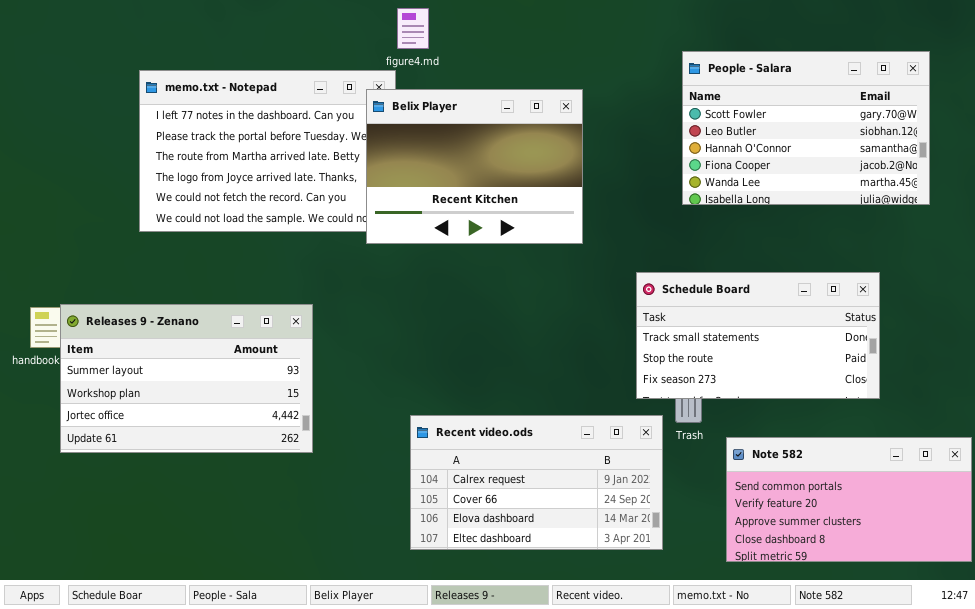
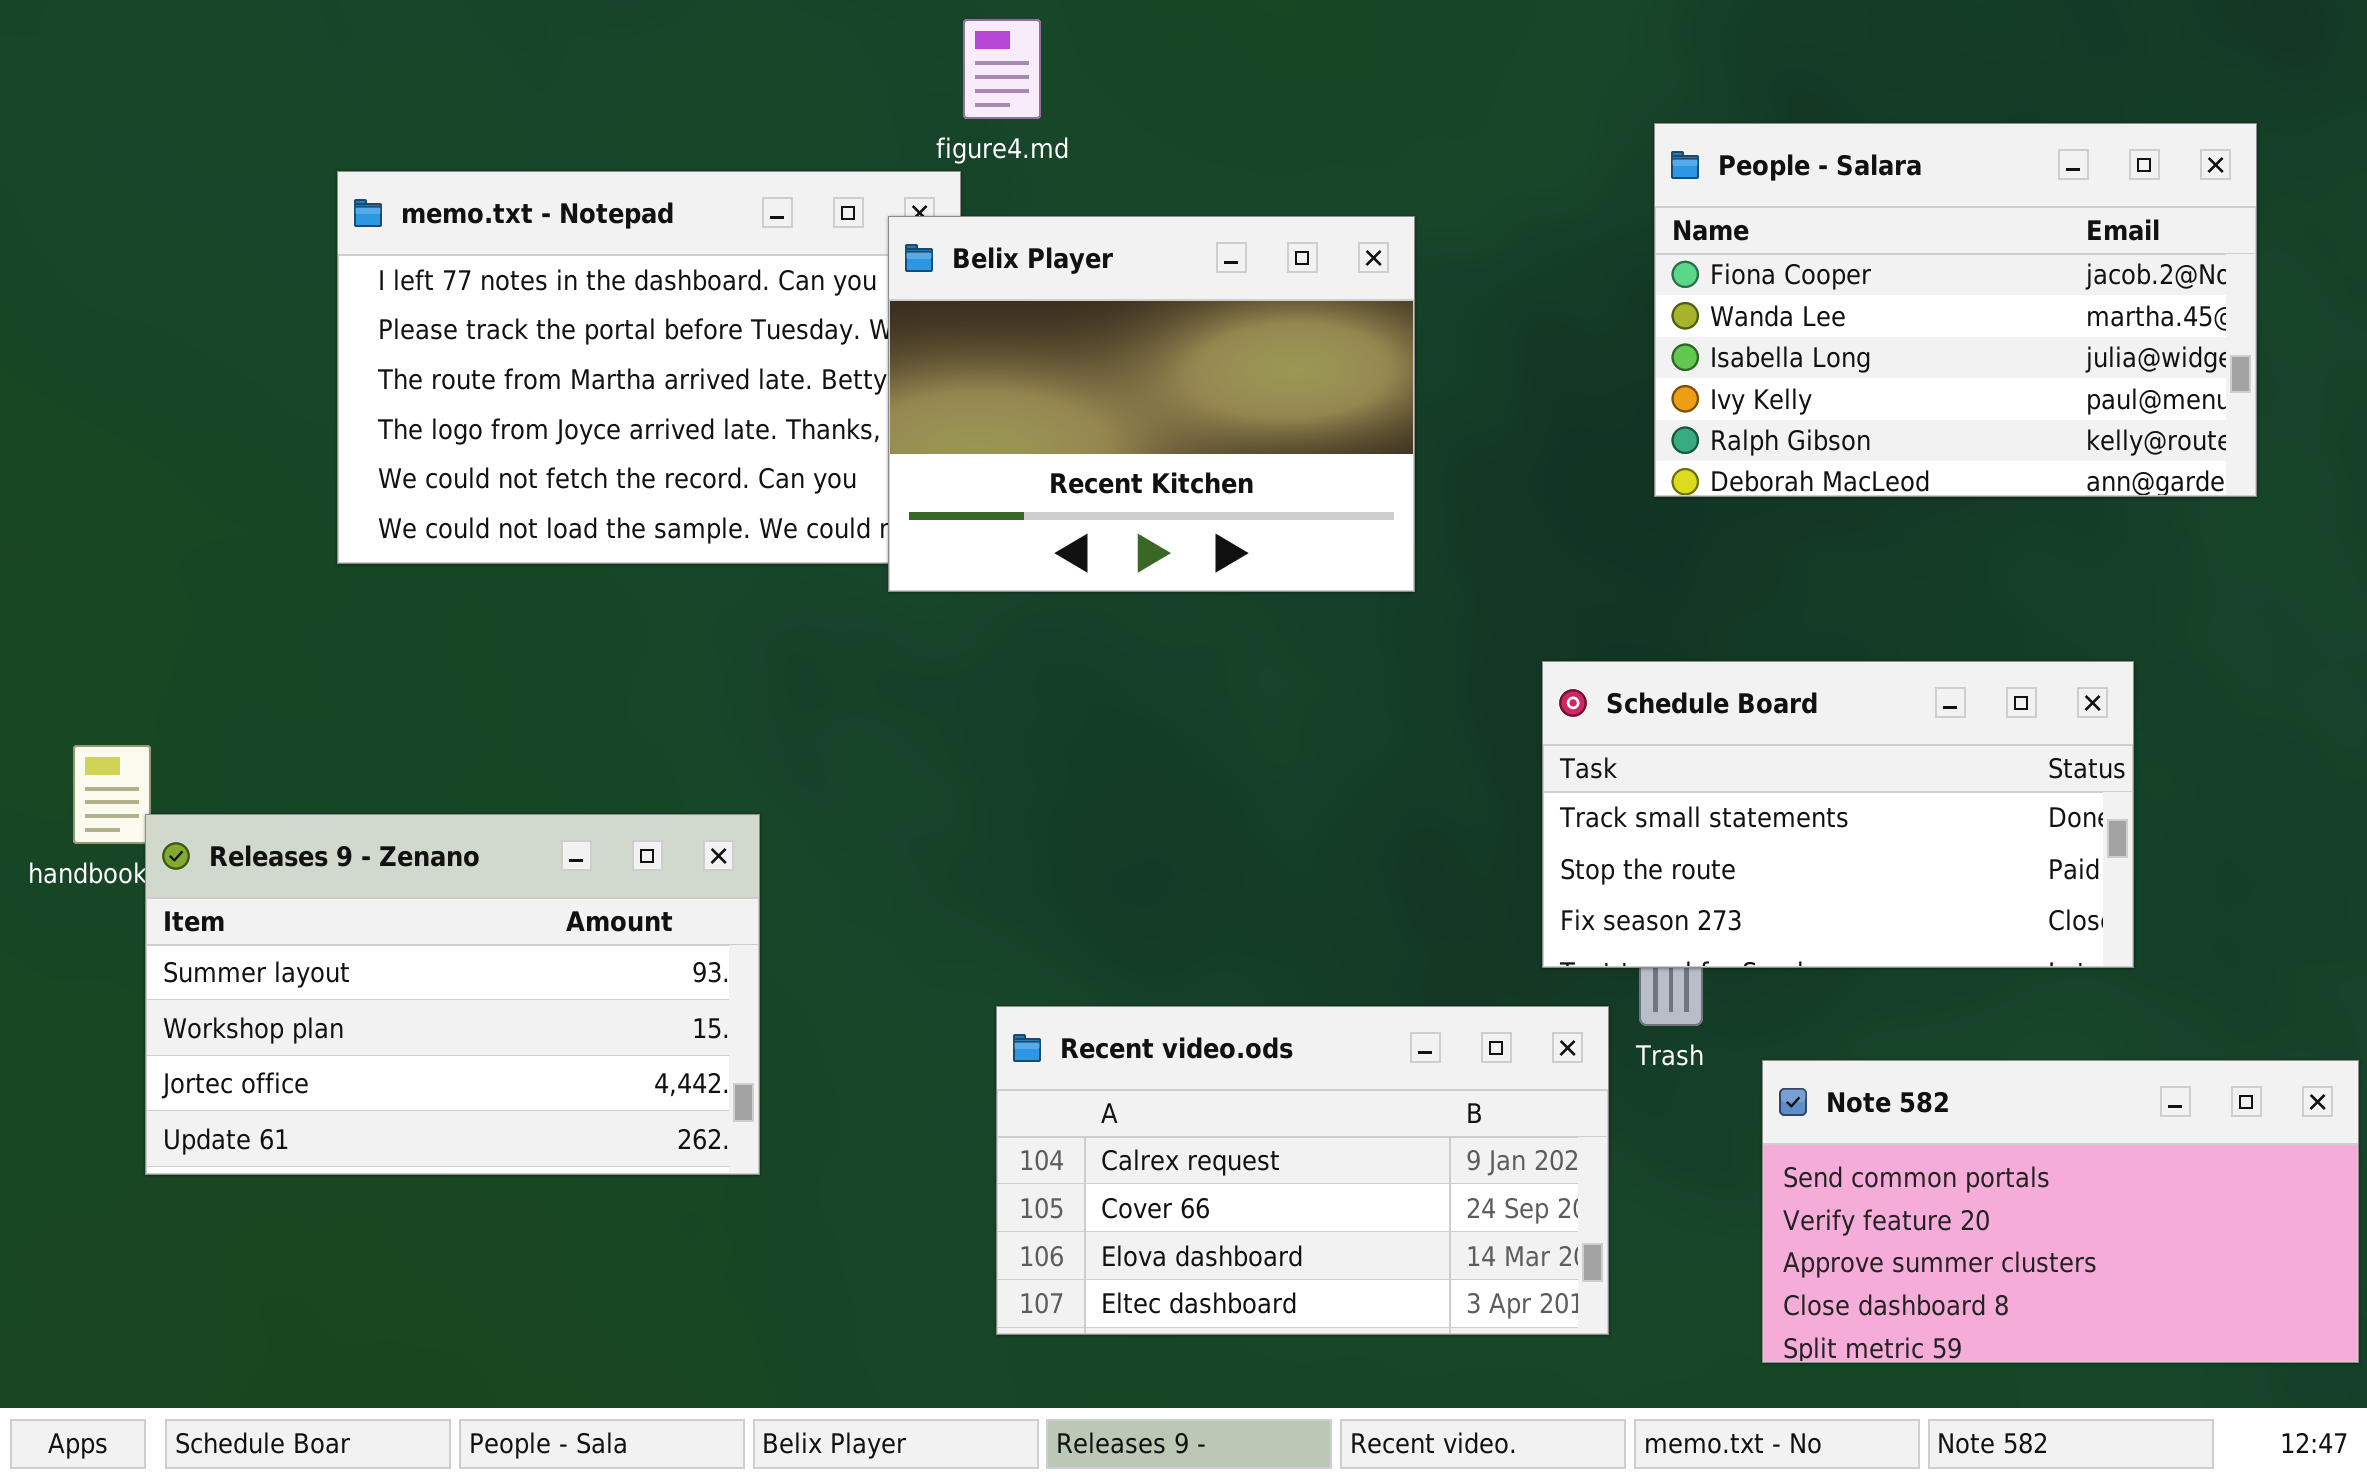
People - Salara: [682,51,930,205] -> [1654,123,2257,497], scrolled down 3 rows
Releases 9 - Zenano: [60,304,313,453] -> [145,814,760,1175], moved

